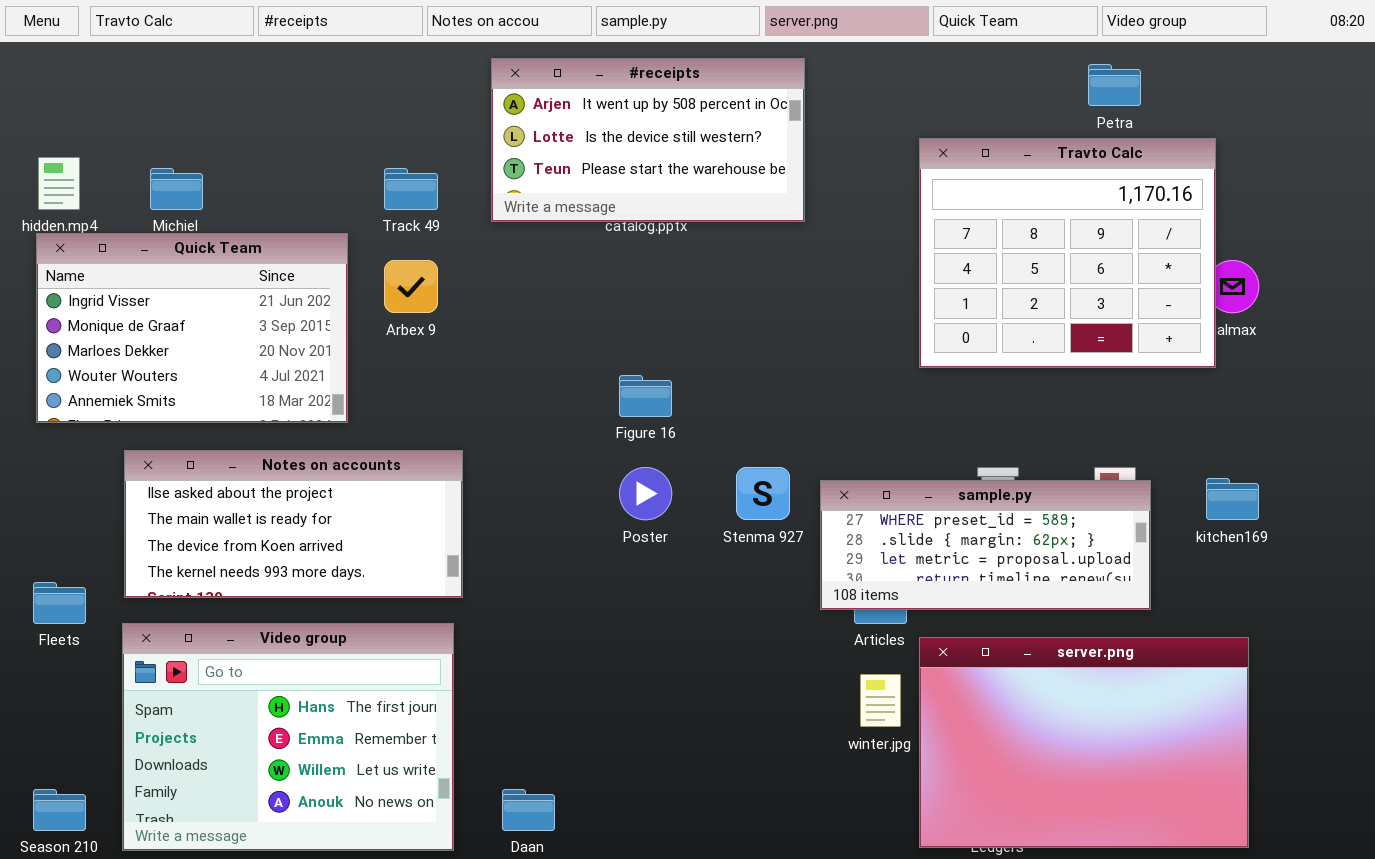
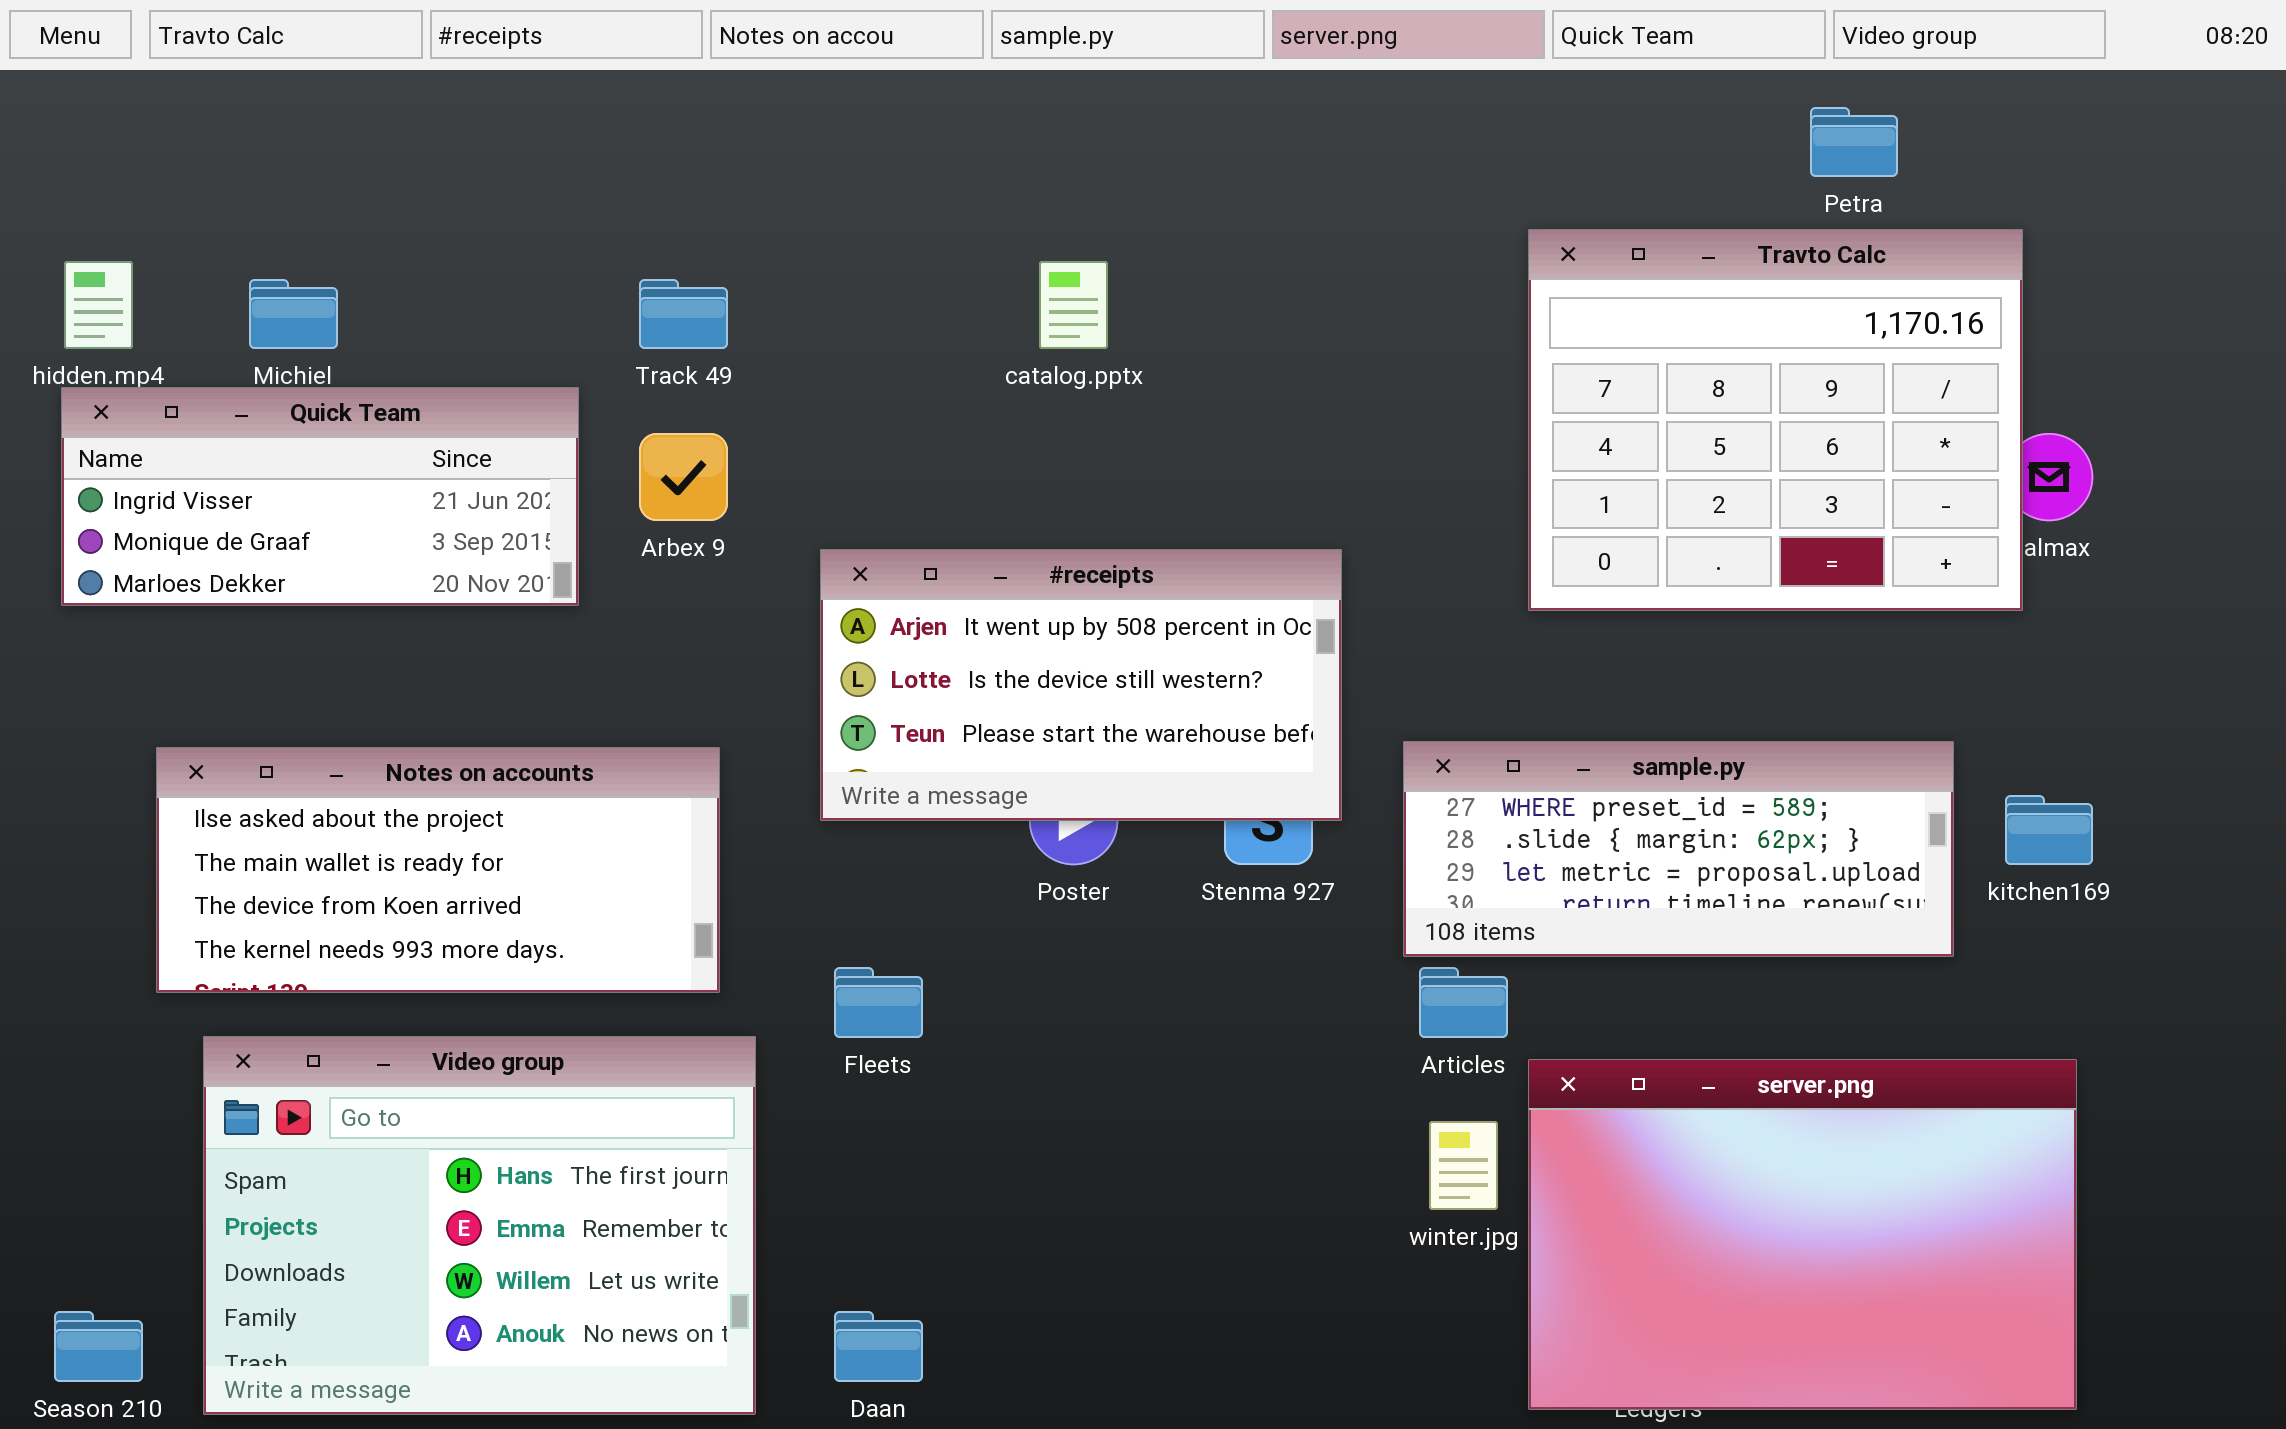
#receipts: [491,58,805,222] -> [820,549,1342,821], moved
Quick Team: [36,233,348,423] -> [61,387,579,606], resized
Notes on accounts: [124,450,463,598] -> [156,747,720,993], moved
sample.py: [820,480,1151,610] -> [1403,741,1954,957], moved
Fleets: [33,582,86,624] -> [834,967,923,1038], moved

